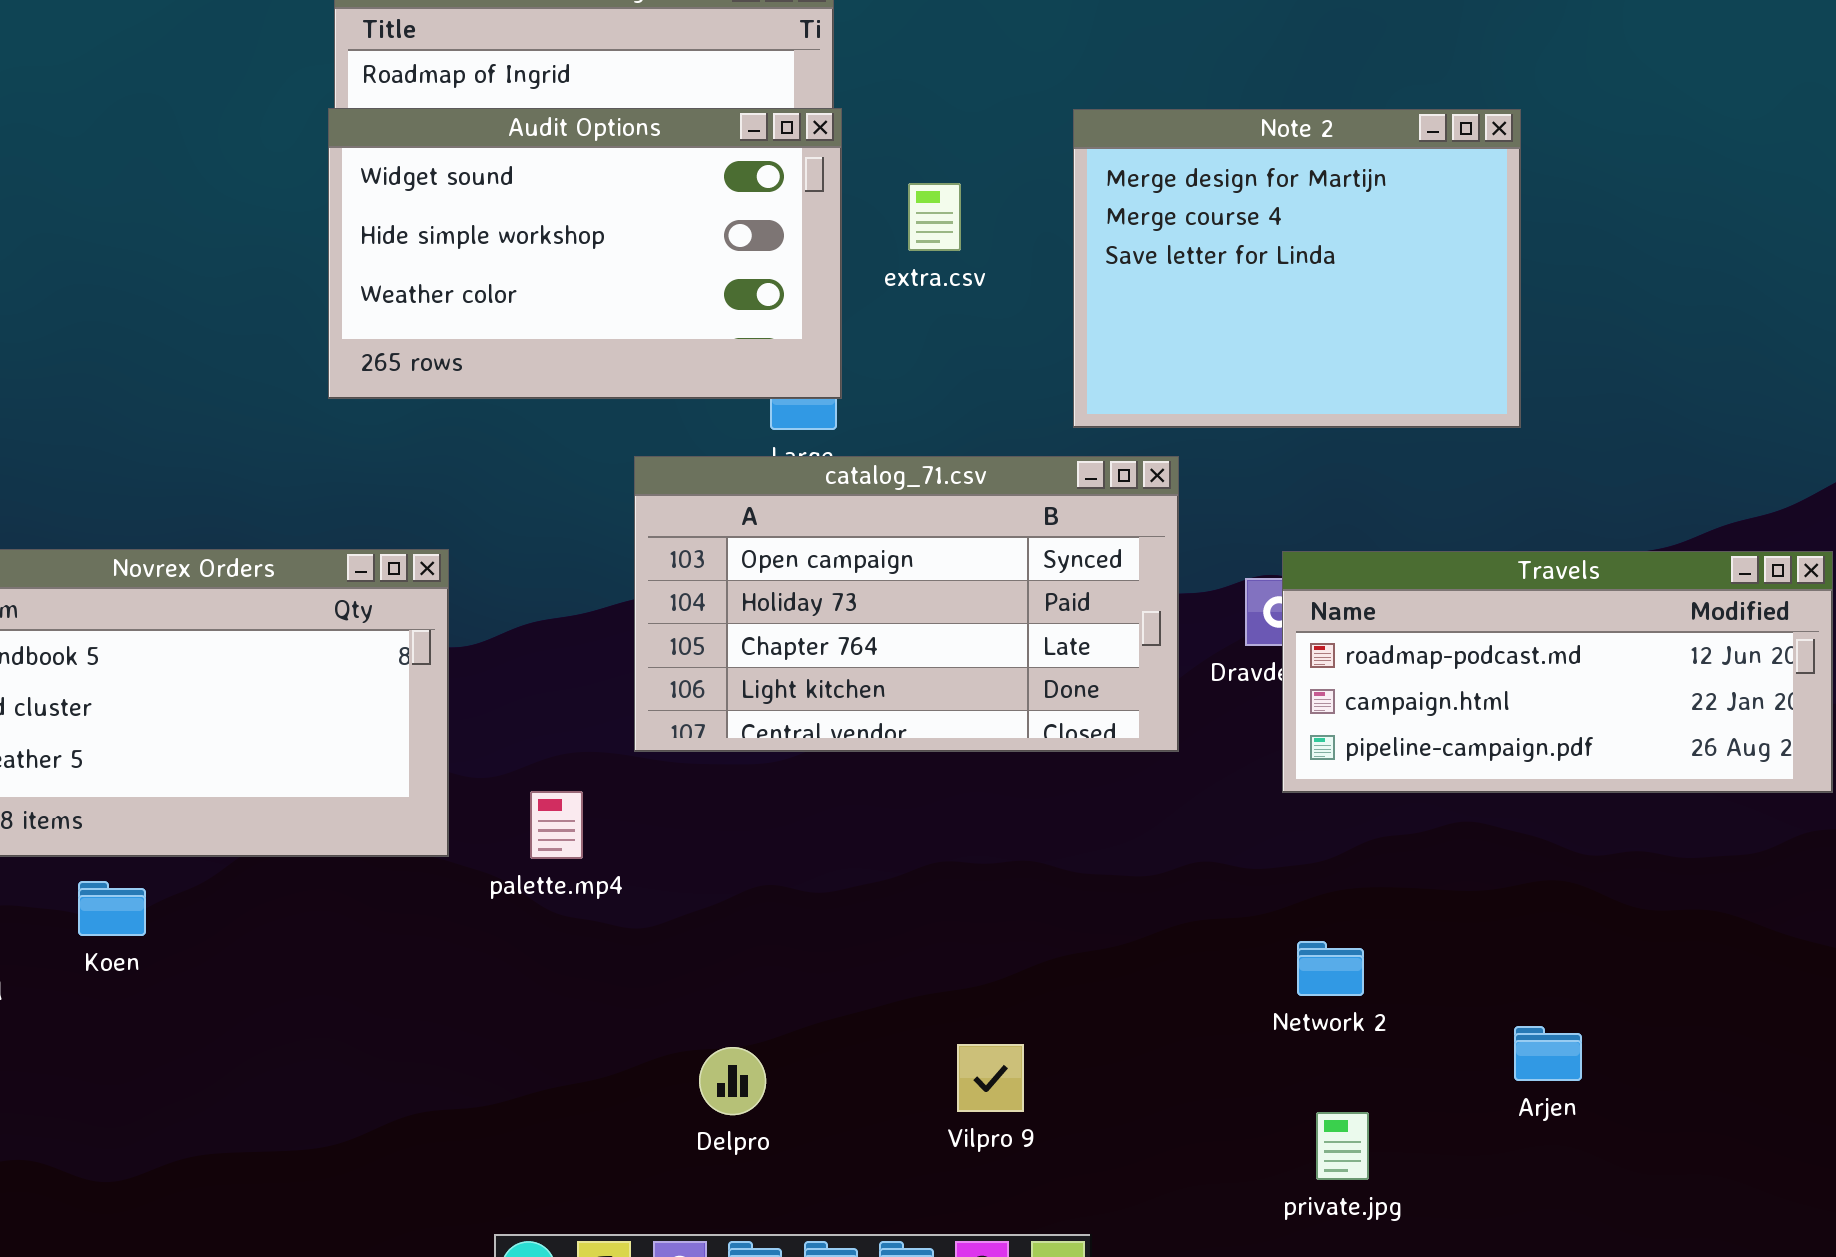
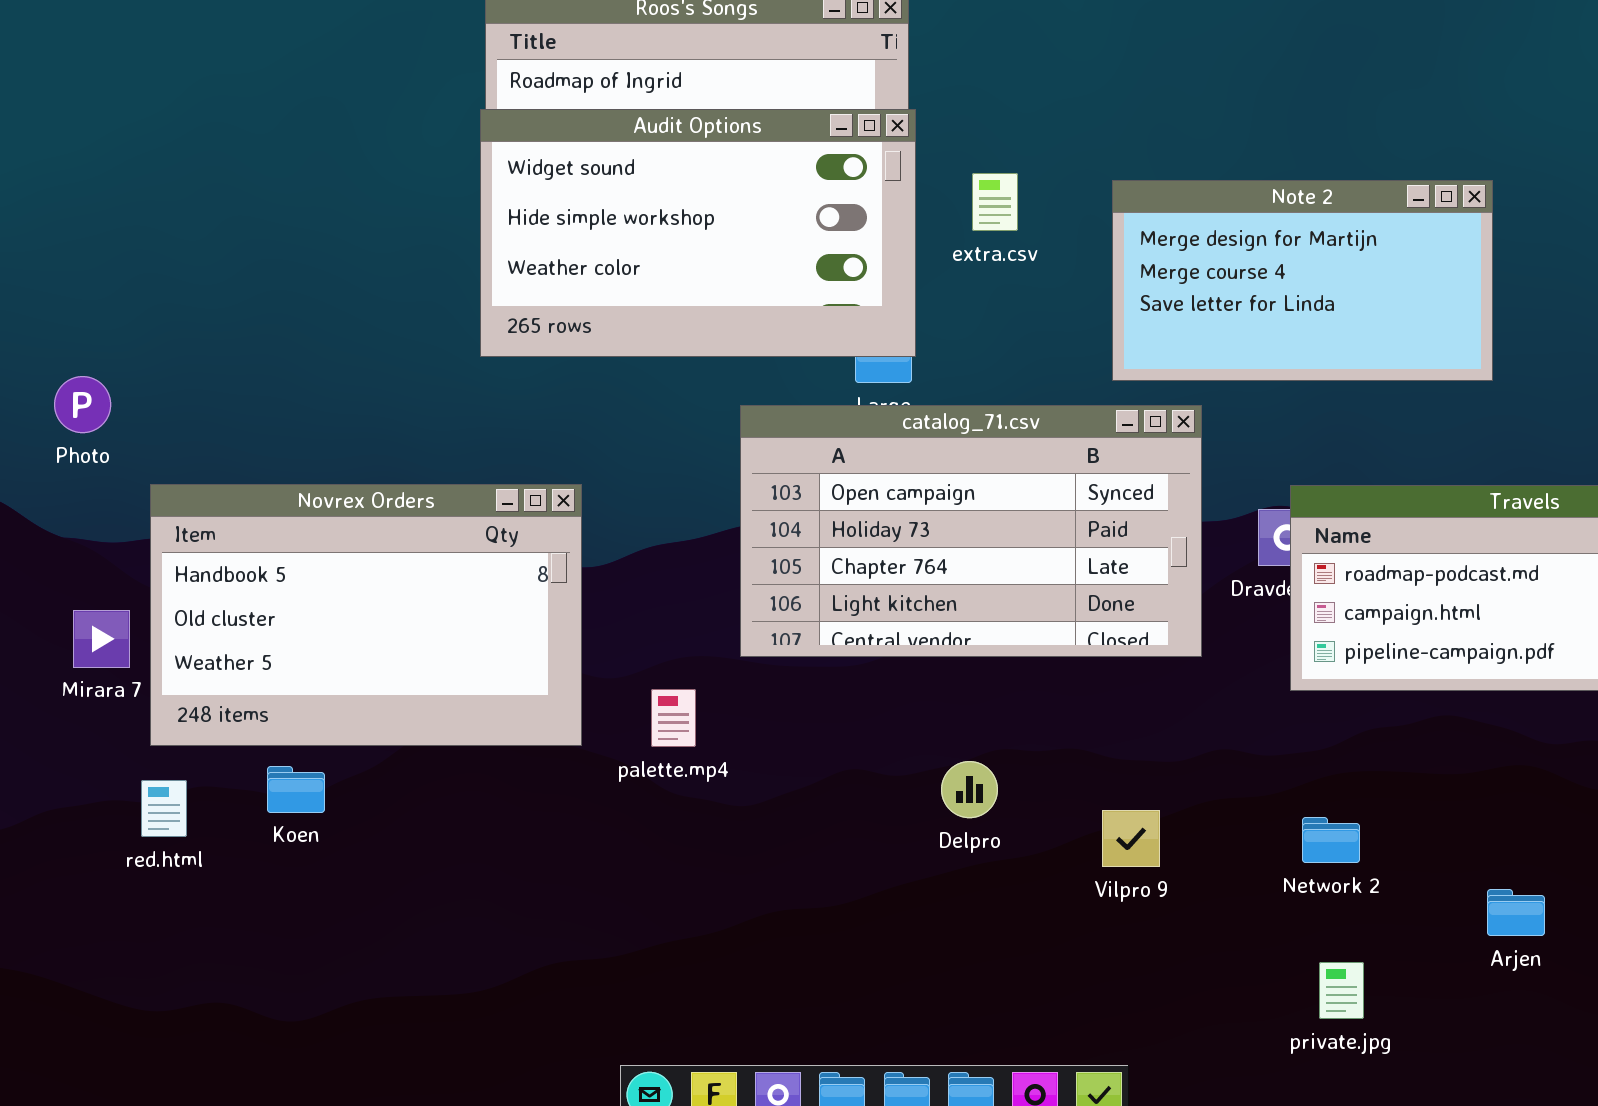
Note 2: [1073,109,1521,428] -> [1112,180,1493,381], resized
Vilpro 9: [957,1044,1024,1112] -> [1102,810,1160,867], moved
Delpro: [699,1047,766,1115] -> [941,761,998,818], moved

